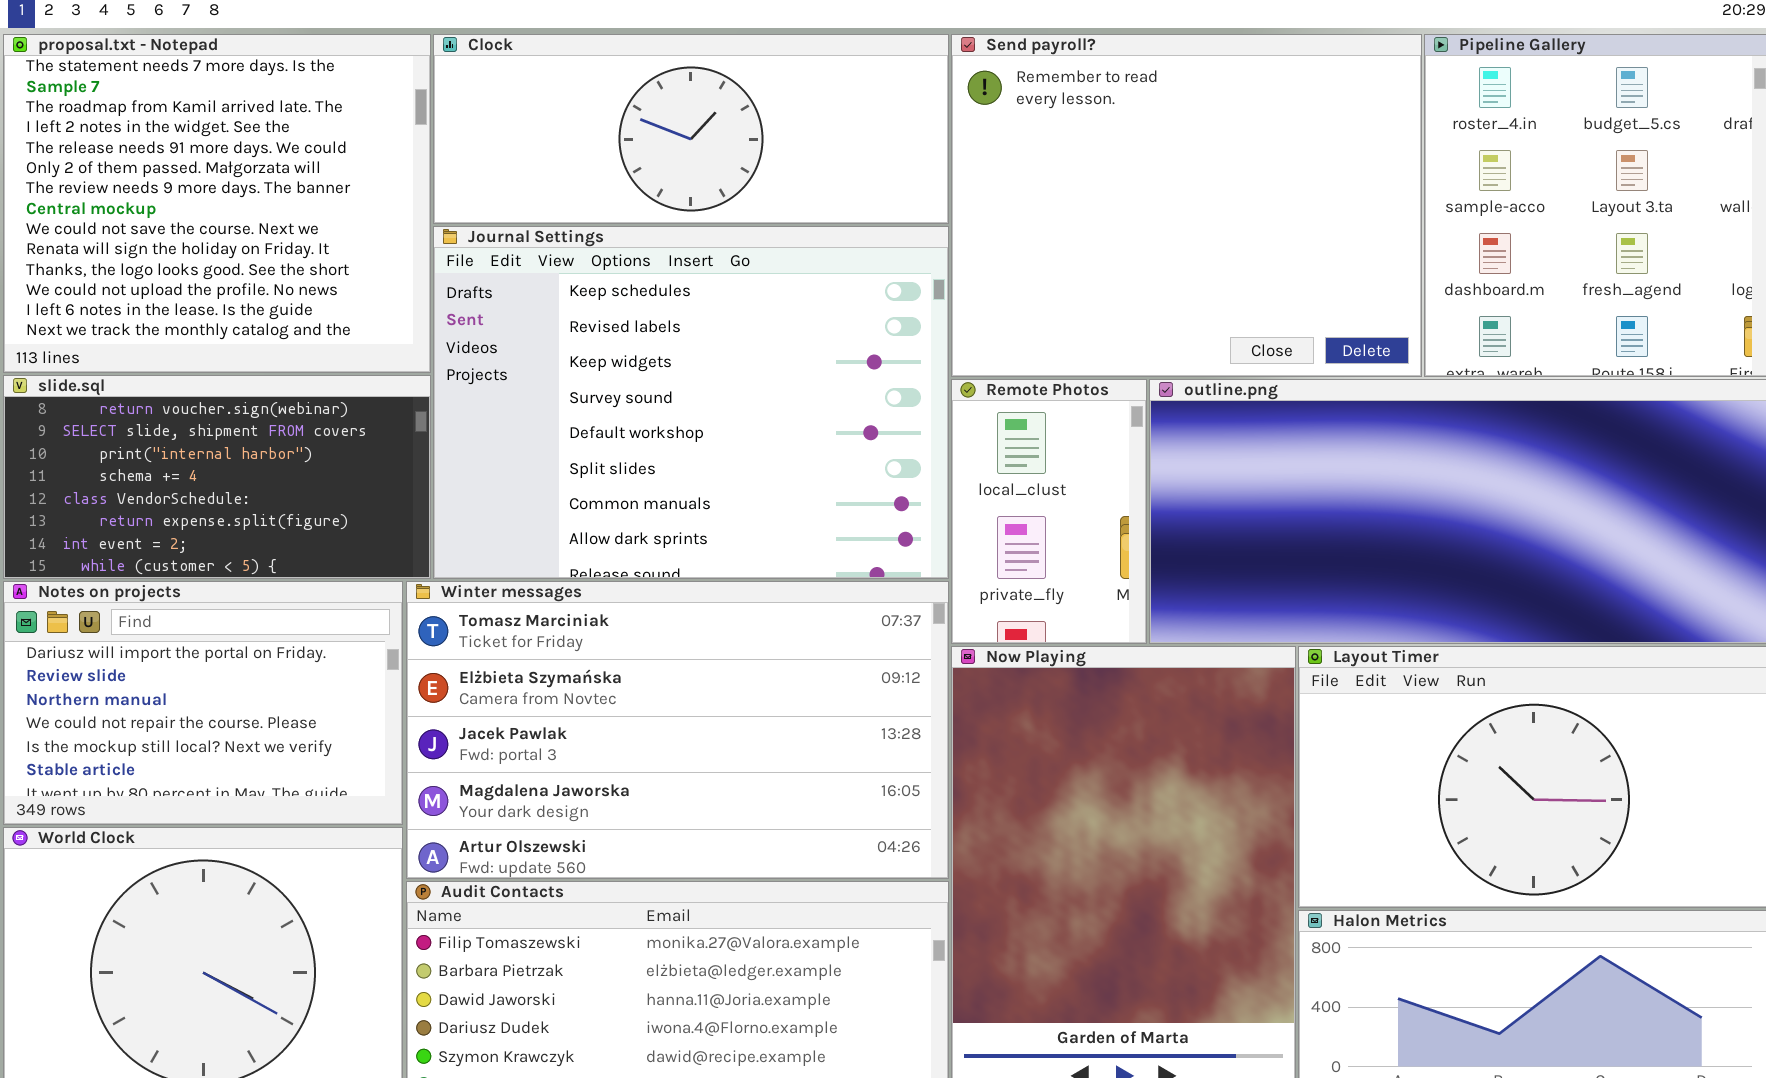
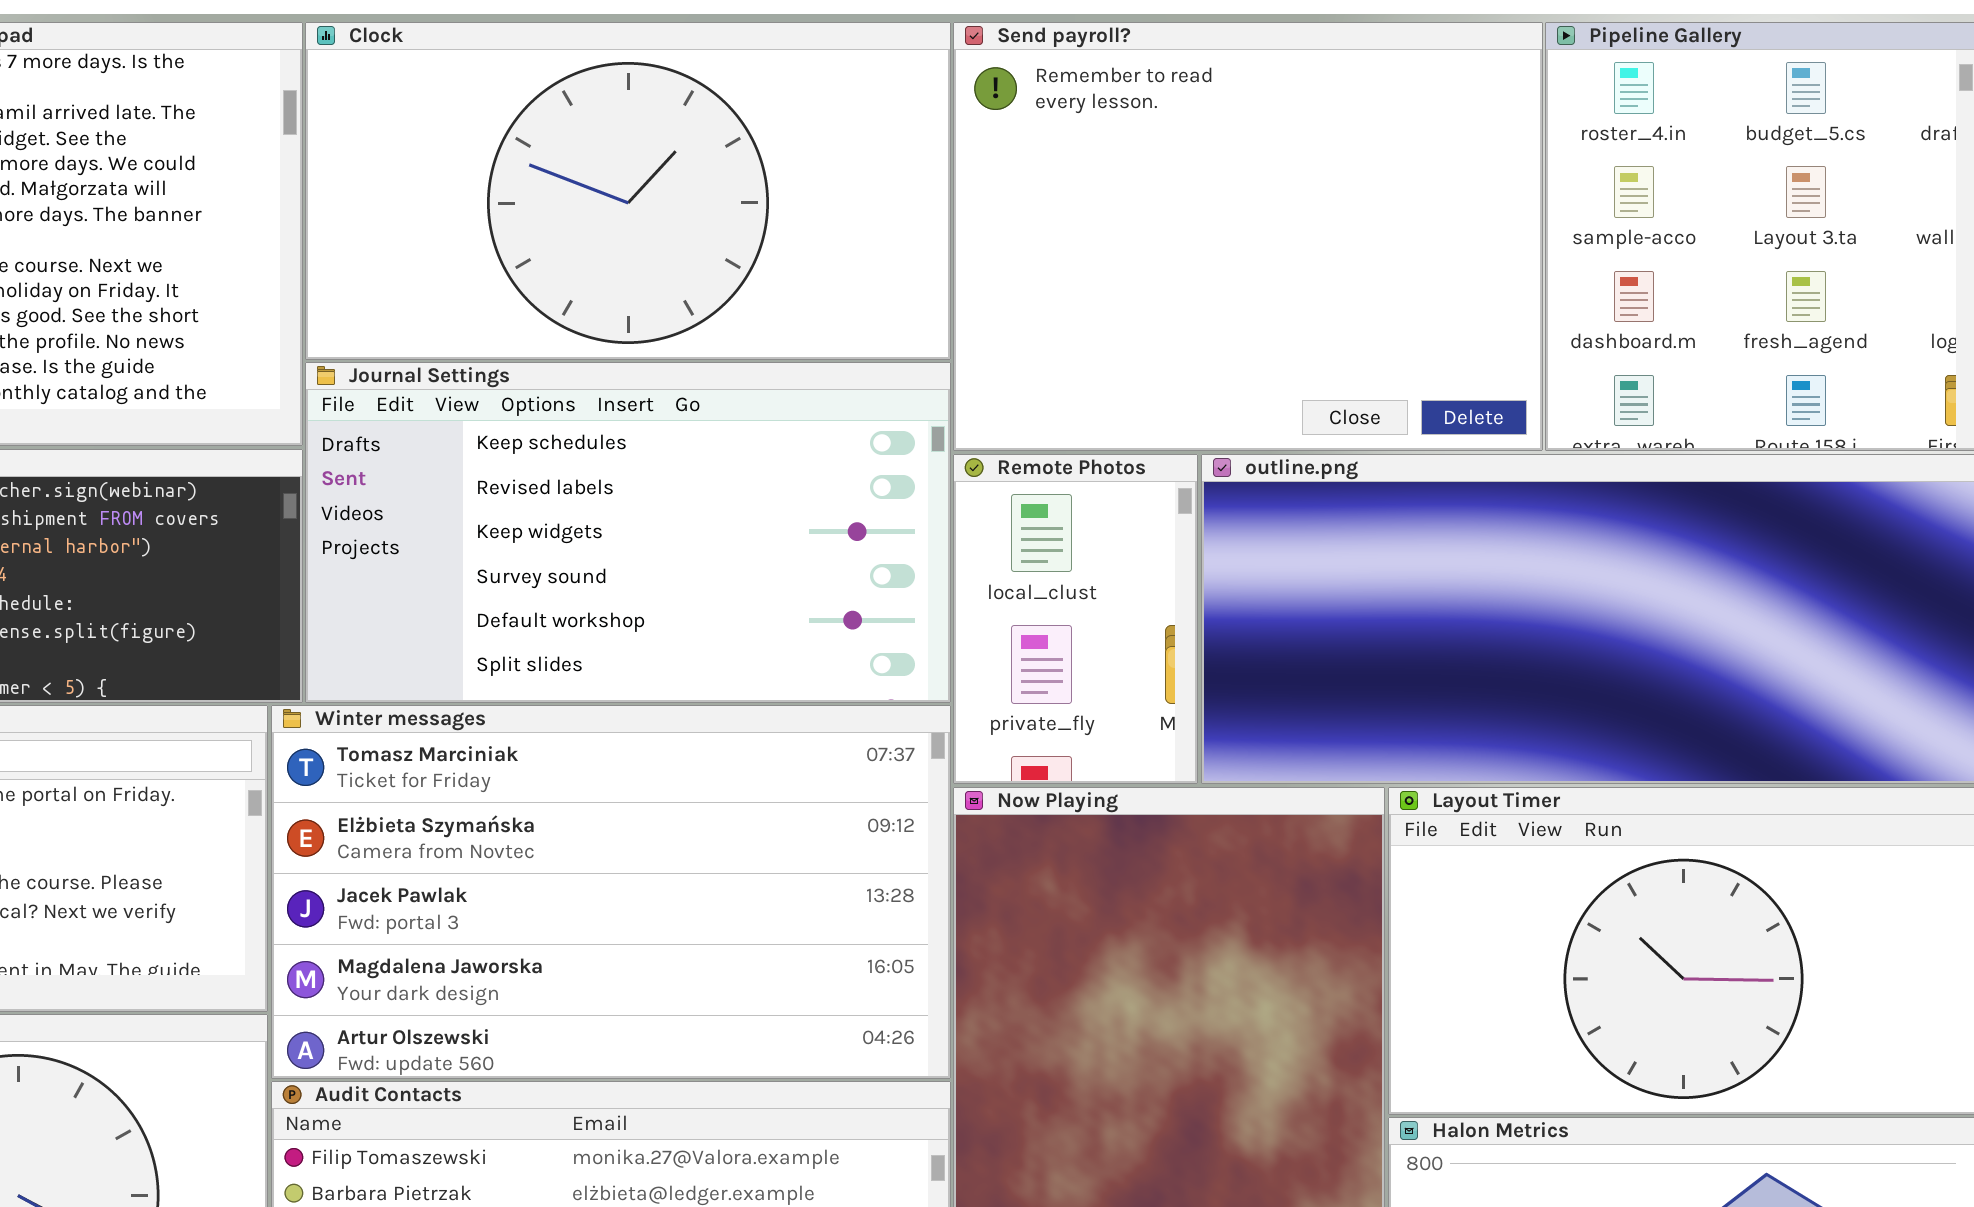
Clock: [433,34,949,224] -> [305,22,951,360], resized
Journal Settings: [433,226,949,579] -> [305,362,951,703], resized

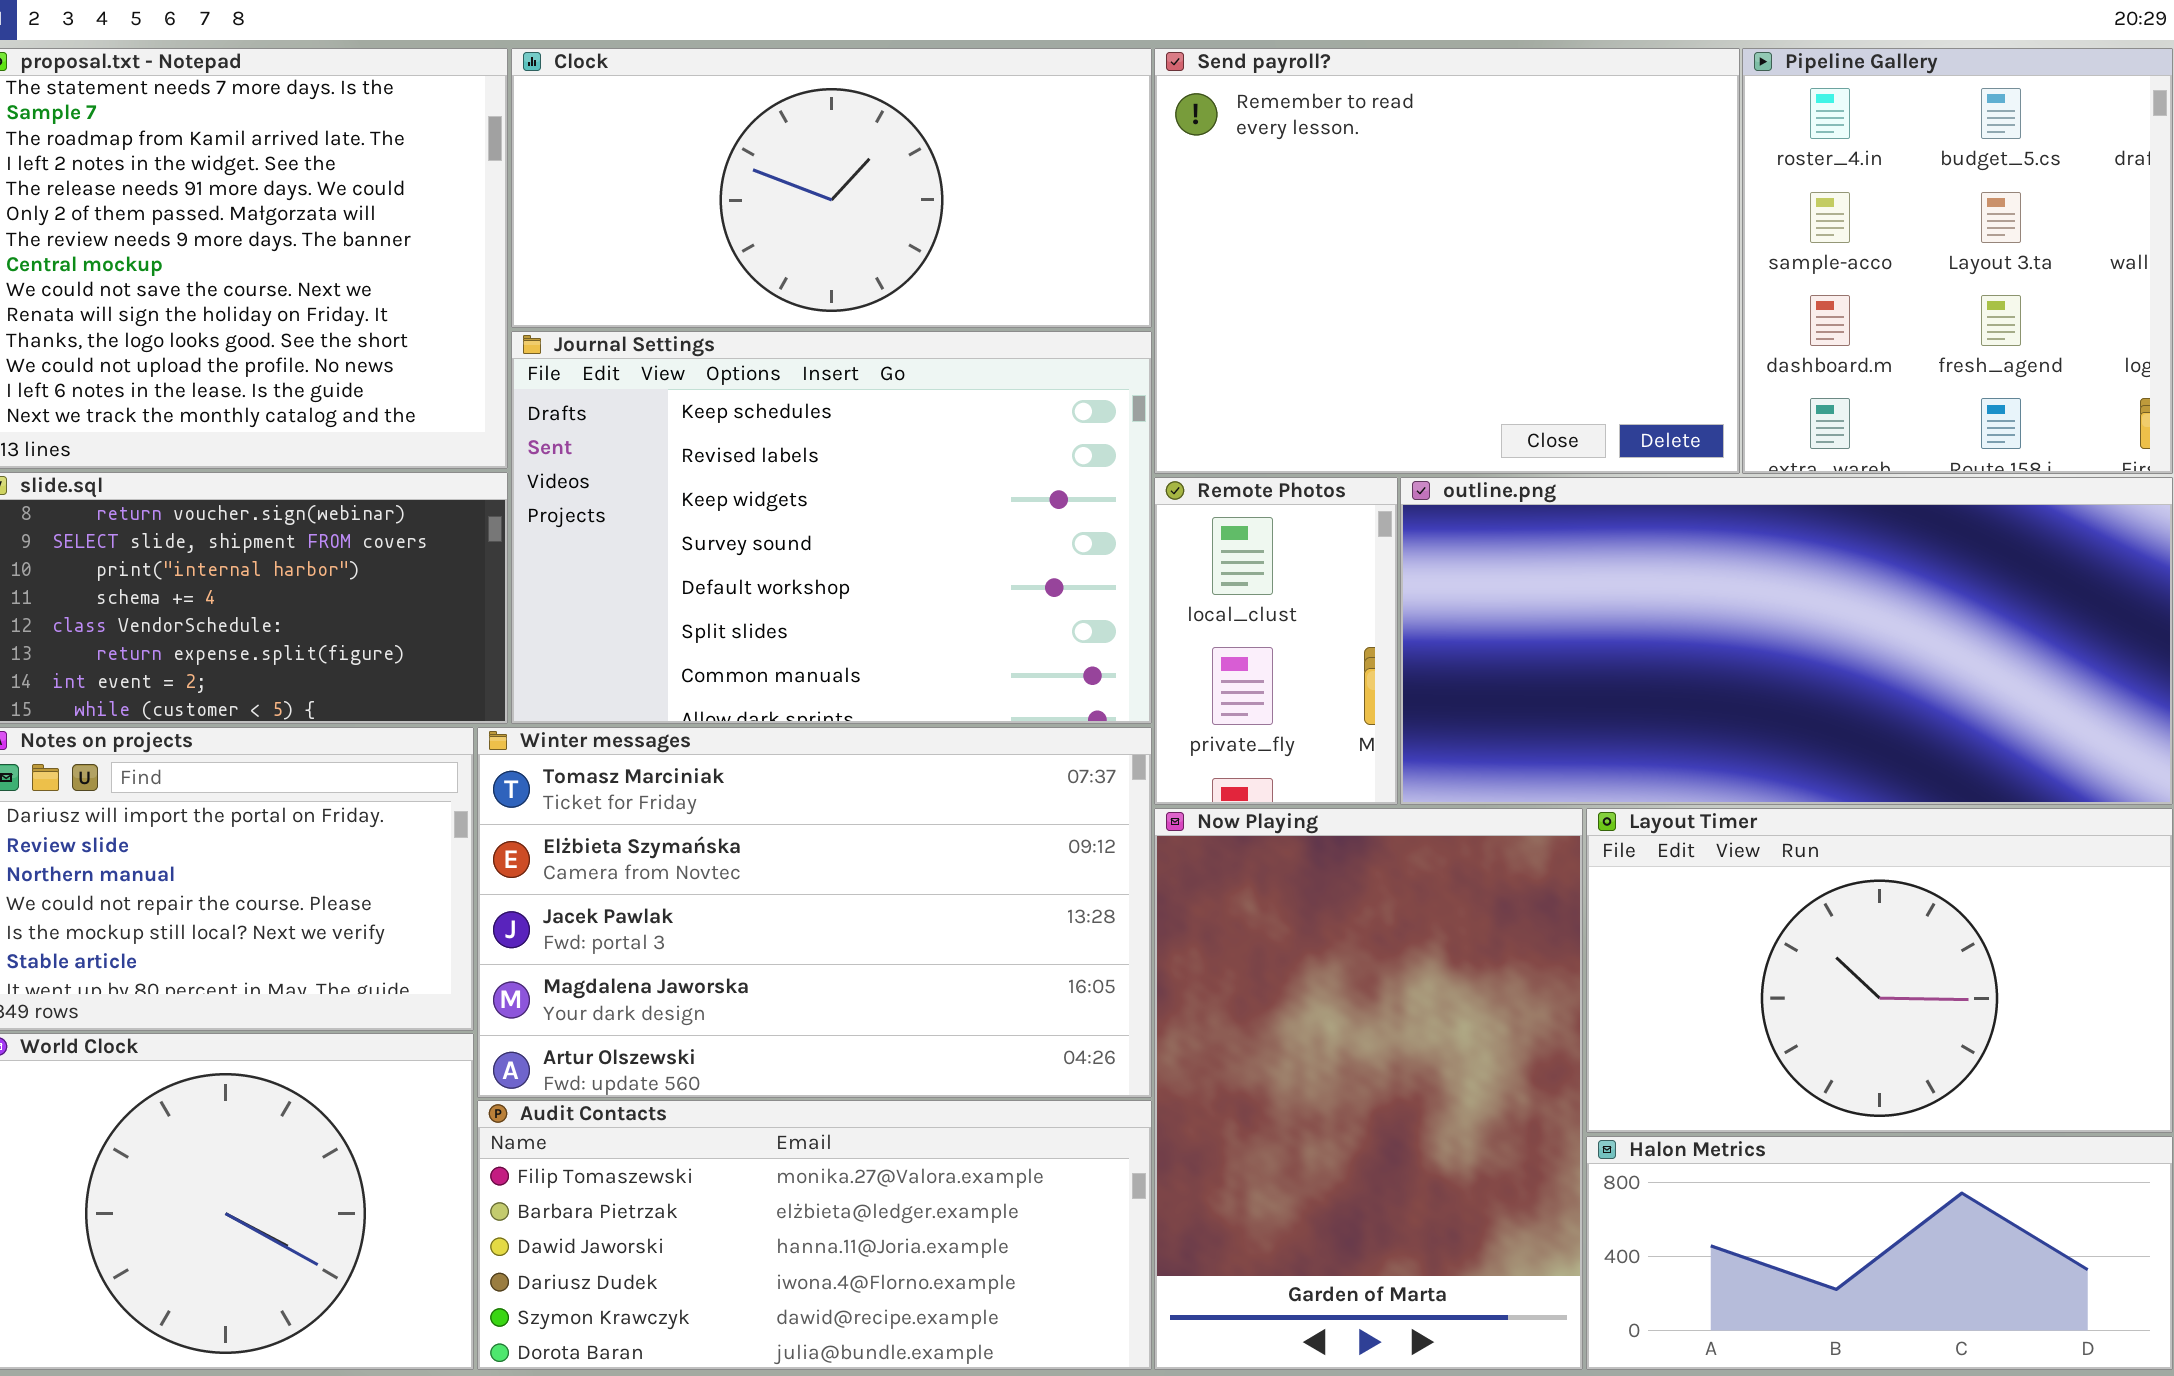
Clock: [305,22,951,360] -> [511,48,1152,328], resized
Journal Settings: [305,362,951,703] -> [511,331,1152,724], resized

